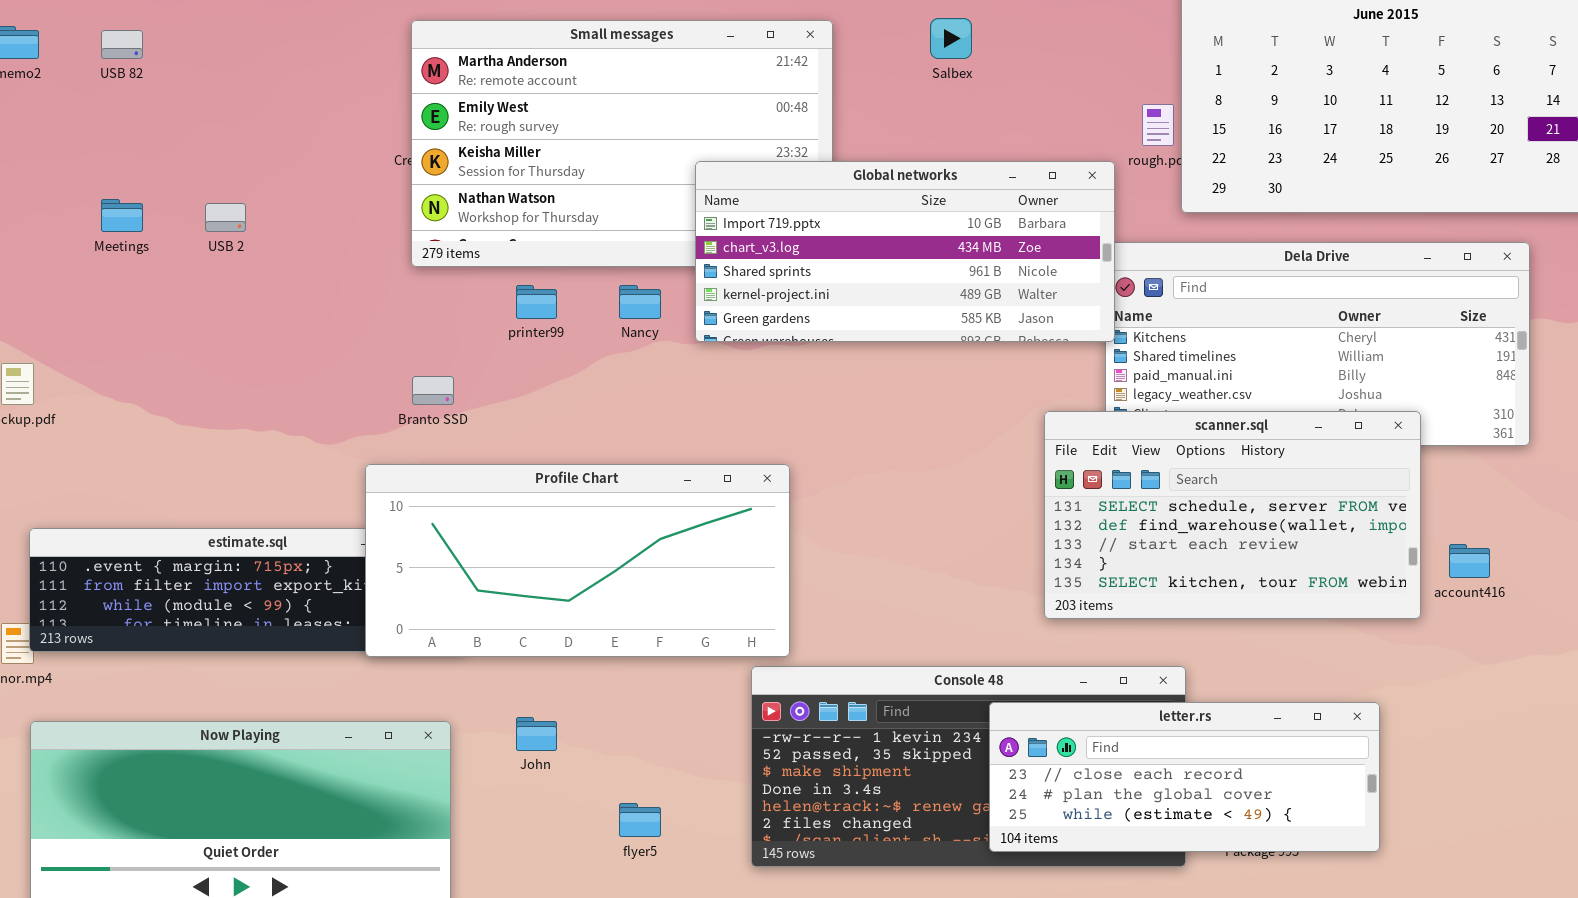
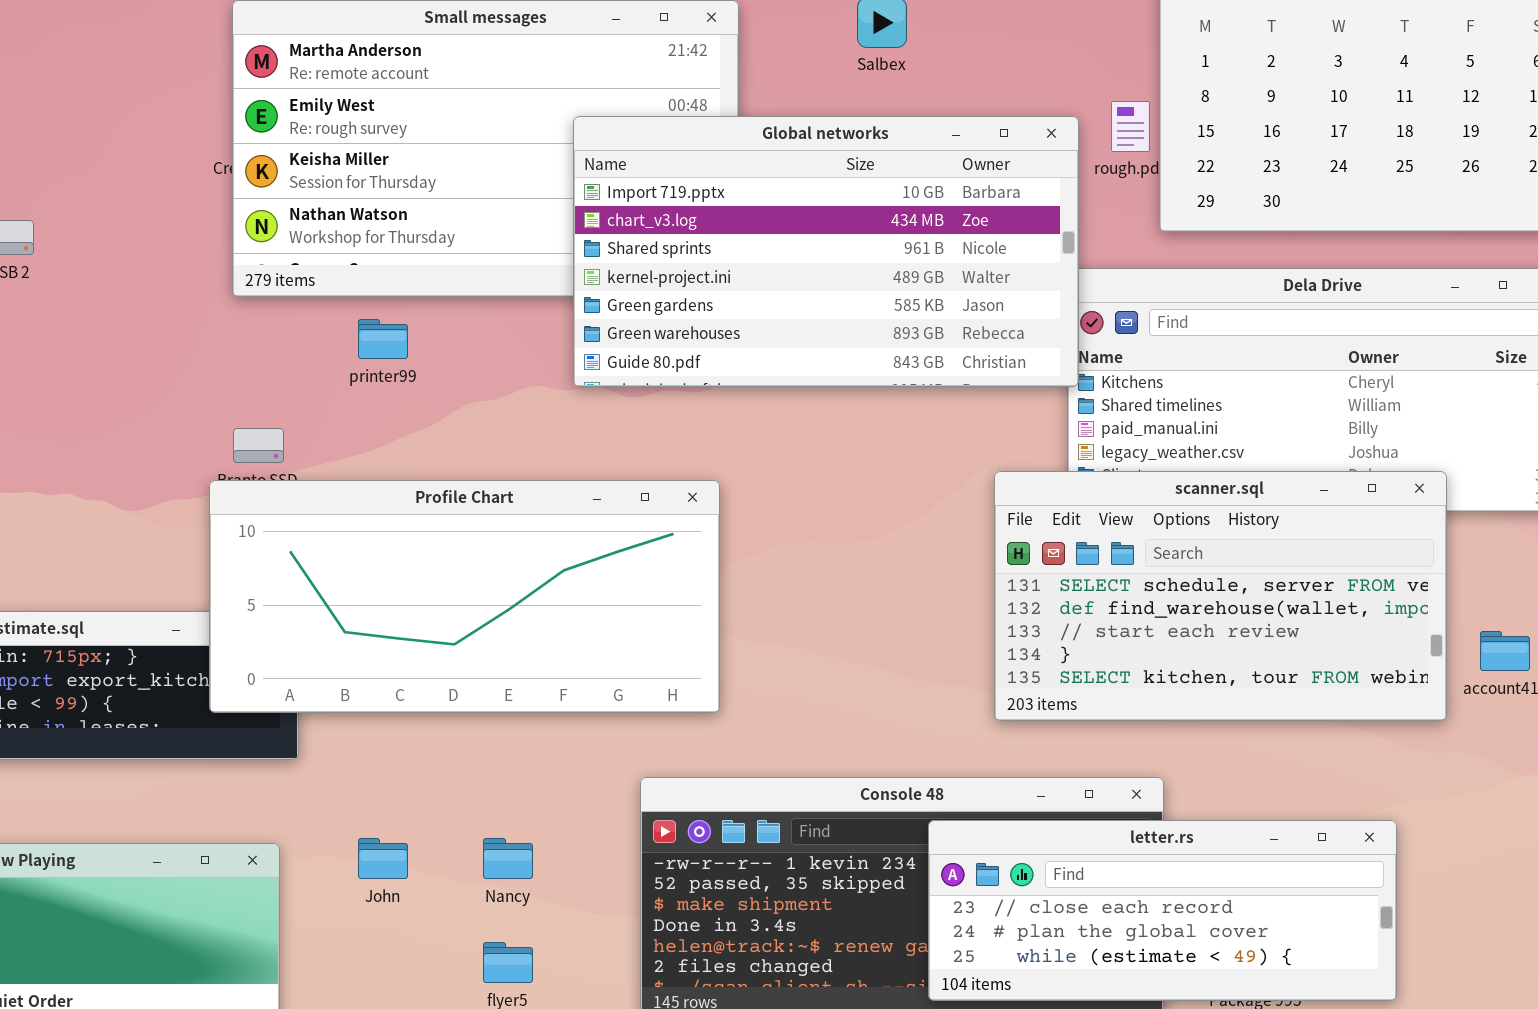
Global networks: [695,161,1115,342] -> [573,116,1079,387], resized
Nancy: [619,285,661,319] -> [483,838,533,879], moved
Profile Chart: [365,464,790,657] -> [209,480,720,713], moved

